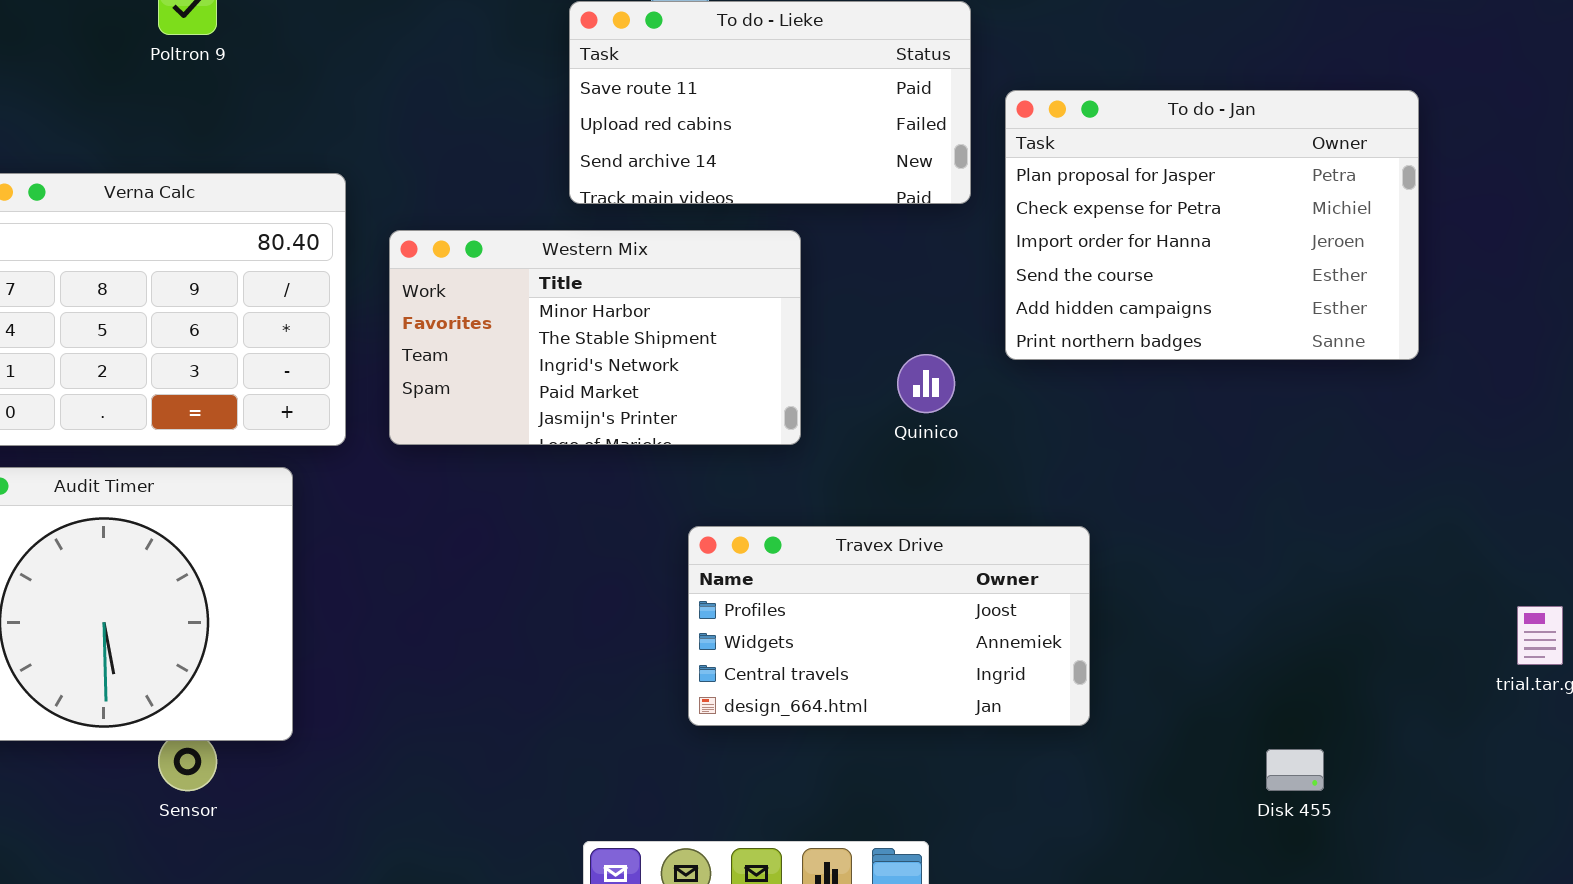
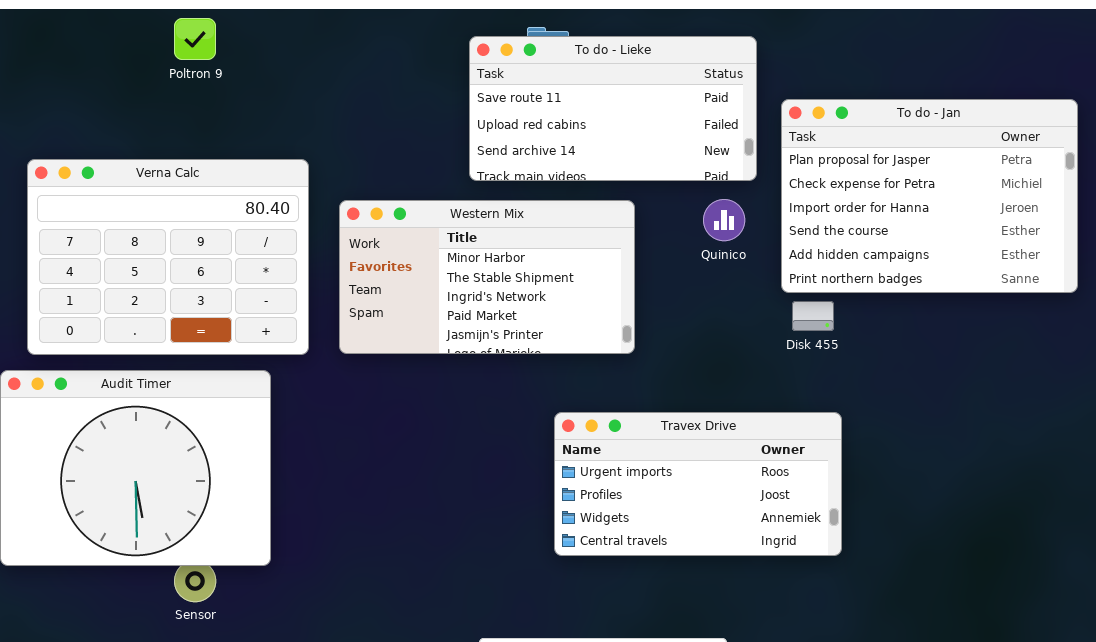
Quinico: [897,354,955,413] -> [703,199,745,241], moved
Travex Drive: [688,526,1090,726] -> [554,412,842,556], scrolled up 1 row
Disk 455: [1266,749,1324,791] -> [792,301,834,331], moved

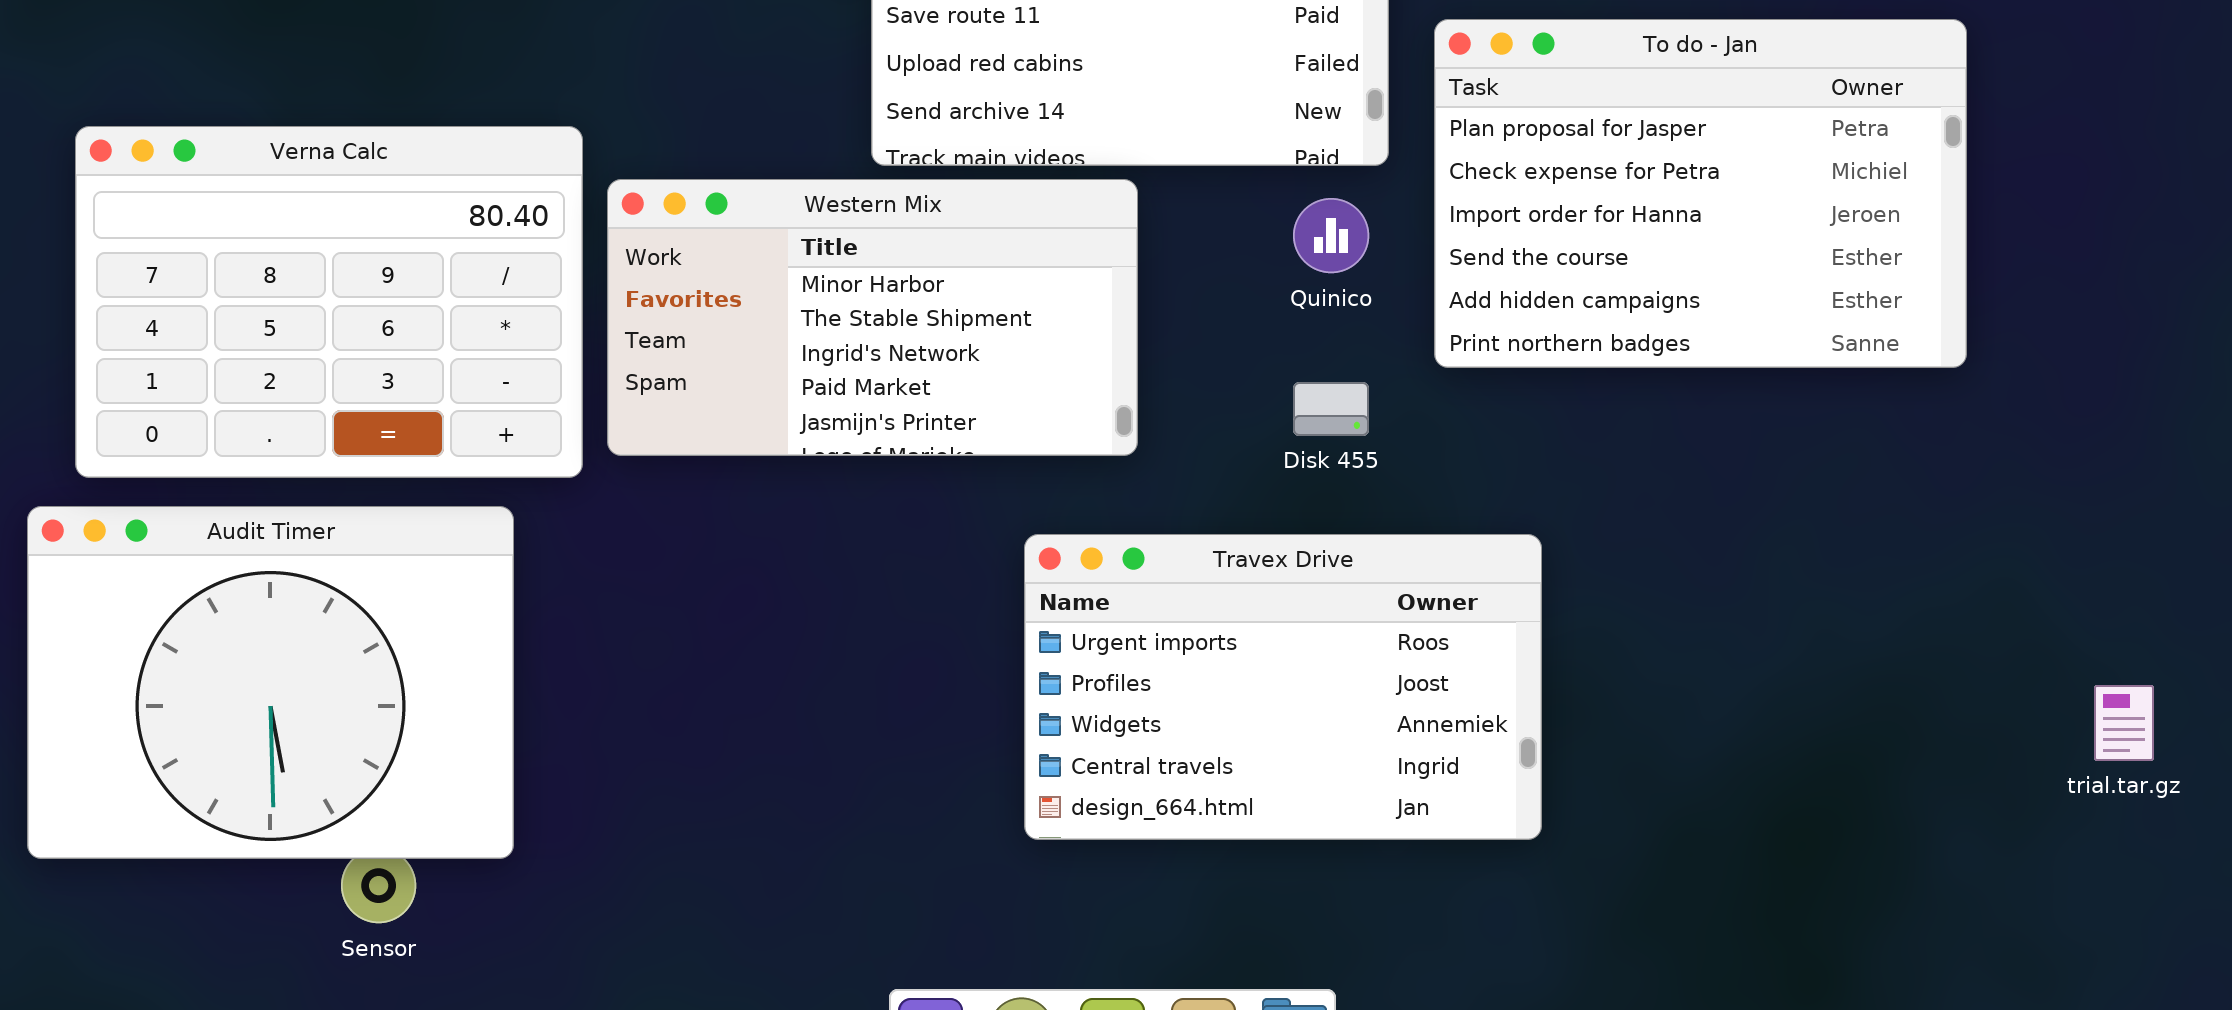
Western Mix: [339,200,635,354] -> [607,179,1138,456], moved
Disk 455: [792,301,834,331] -> [1293,382,1369,436], moved
Travex Drive: [554,412,842,556] -> [1024,534,1542,840], resized

